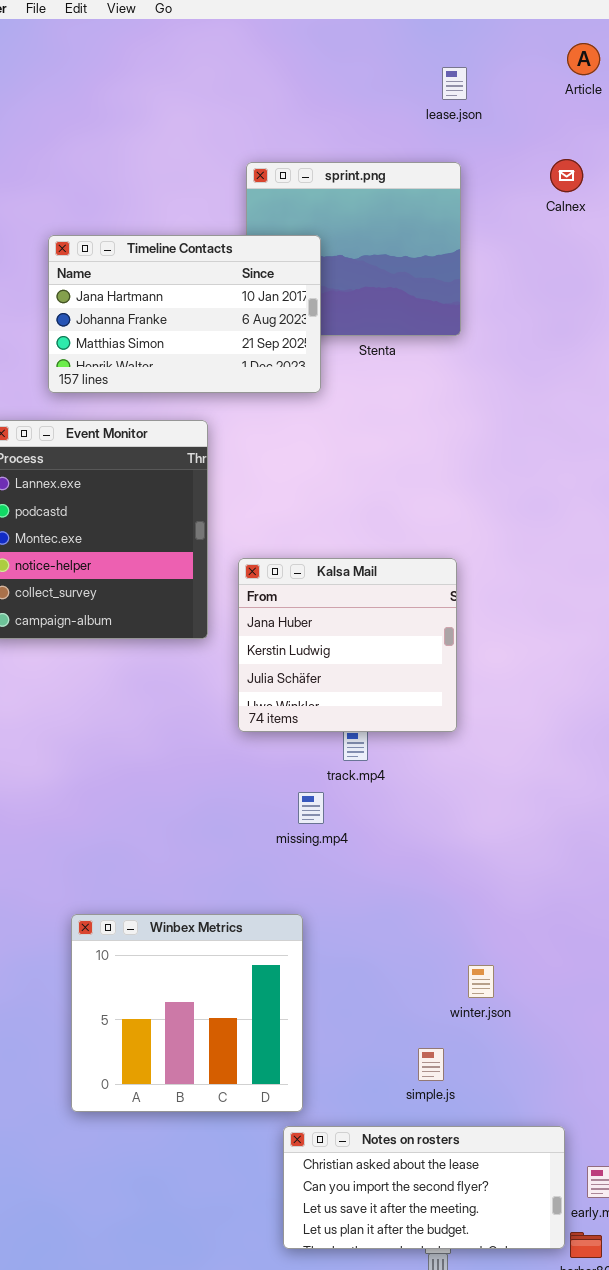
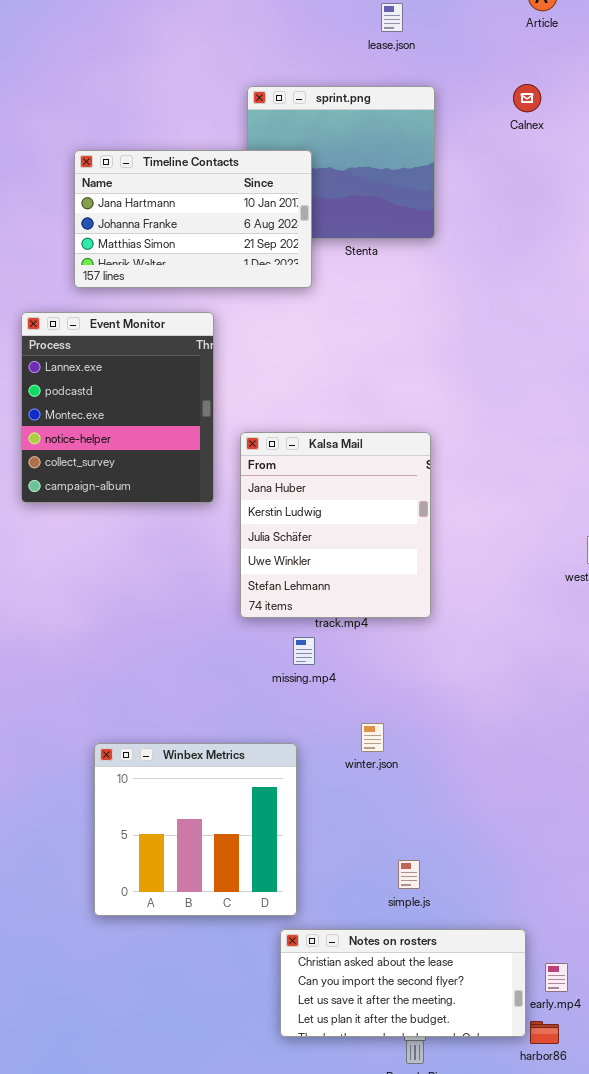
lease.json: [442,67,467,100] -> [381,3,403,32], moved
Kalsa Mail: [238,558,457,732] -> [240,432,431,618], resized
winter.json: [468,965,494,998] -> [361,723,384,752], moved

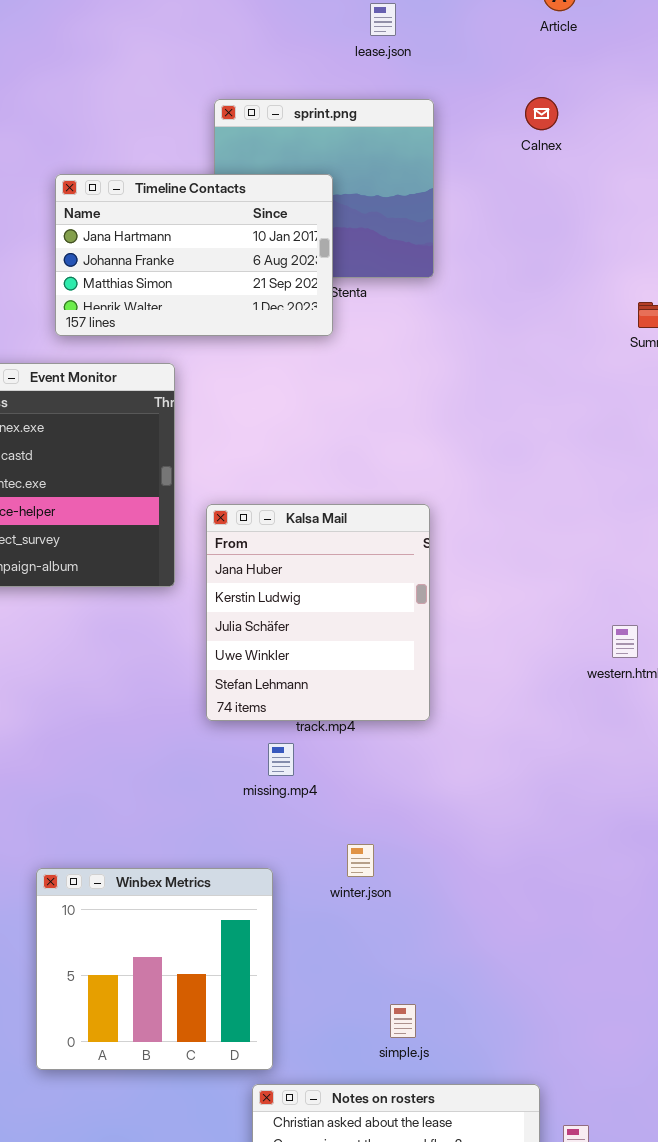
Timeline Contacts: [74,150,312,288] -> [55,174,333,336], moved

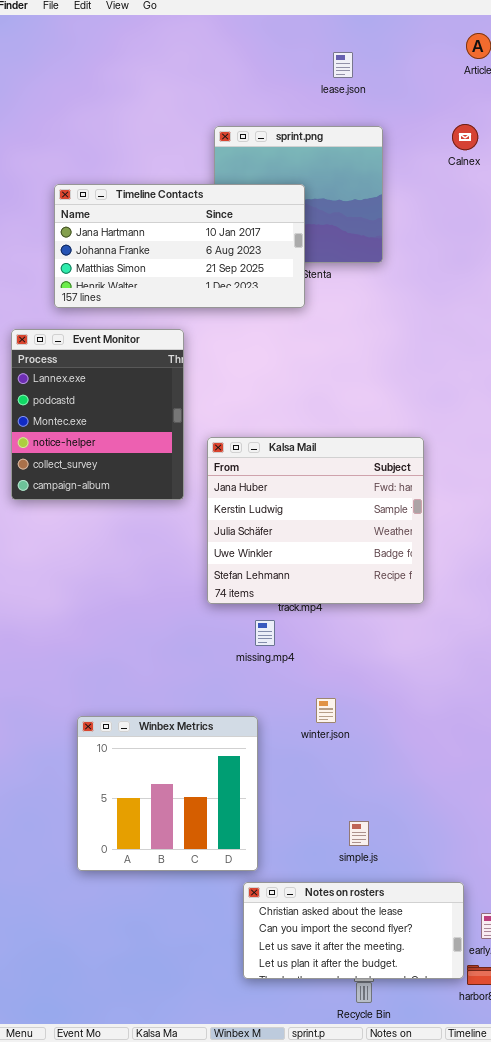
Timeline Contacts: [55,174,333,336] -> [54,184,305,308], resized
Kalsa Mail: [206,504,430,721] -> [207,437,424,604], resized

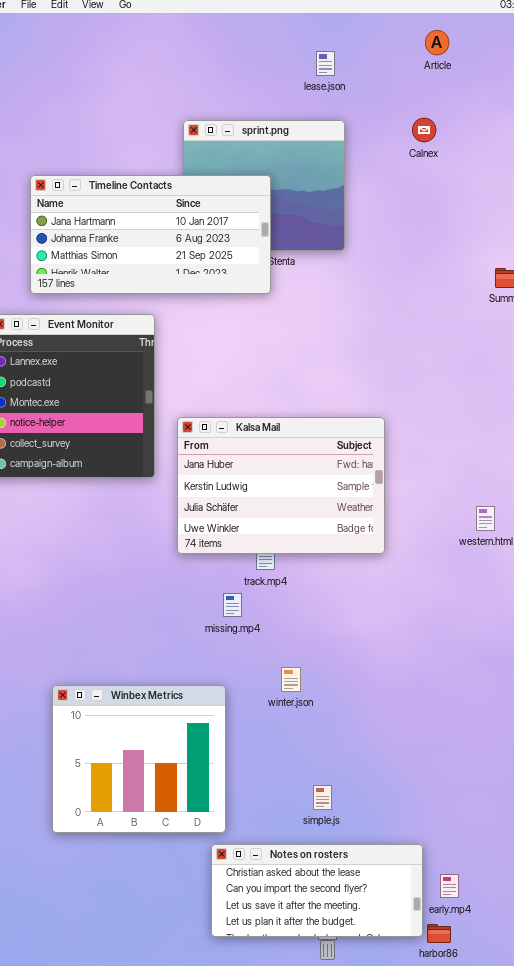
lease.json: [333,52,353,78] -> [316,51,335,76], moved
Kalsa Mail: [207,437,424,604] -> [177,417,385,554], resized

